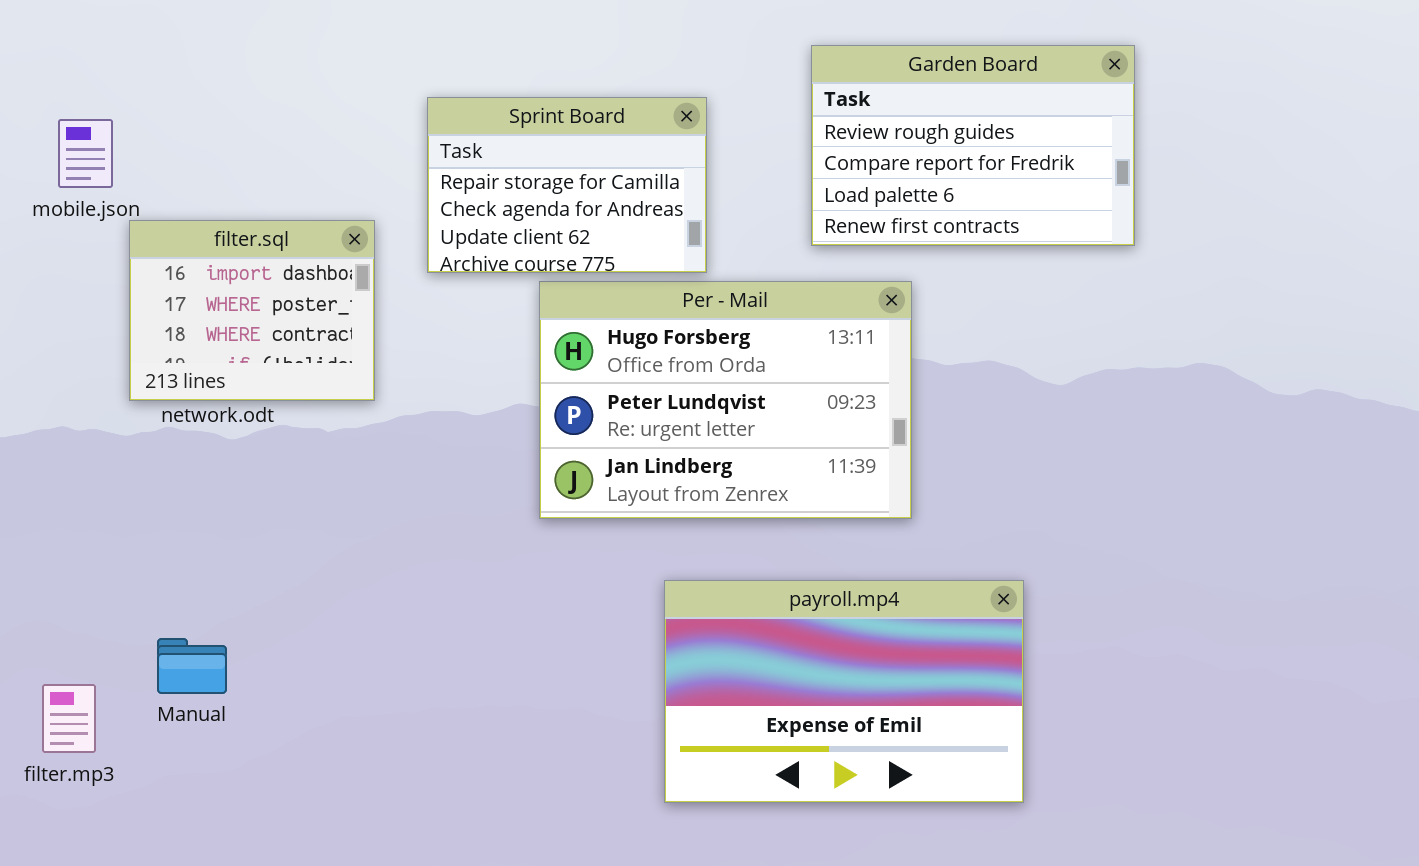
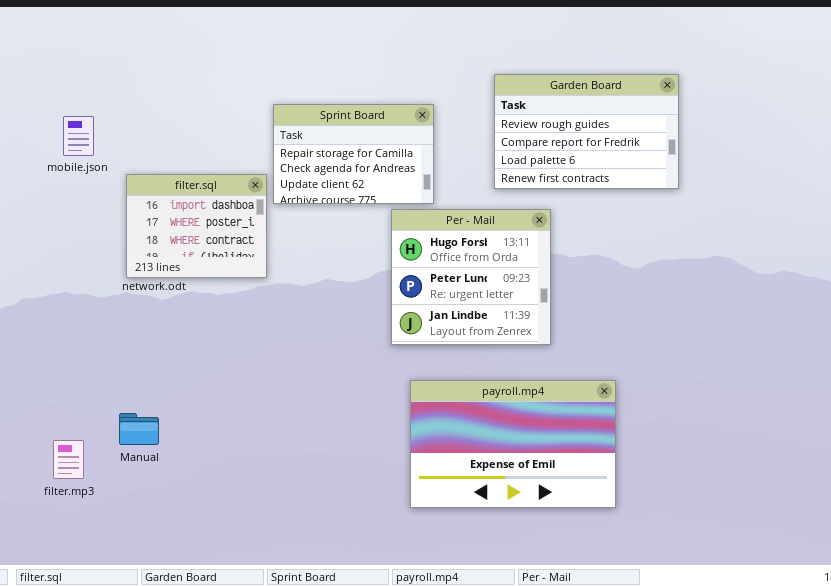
filter.sql: [129,220,375,401] -> [126,174,267,278], moved
Per - Mail: [539,281,912,519] -> [391,209,551,345], resized

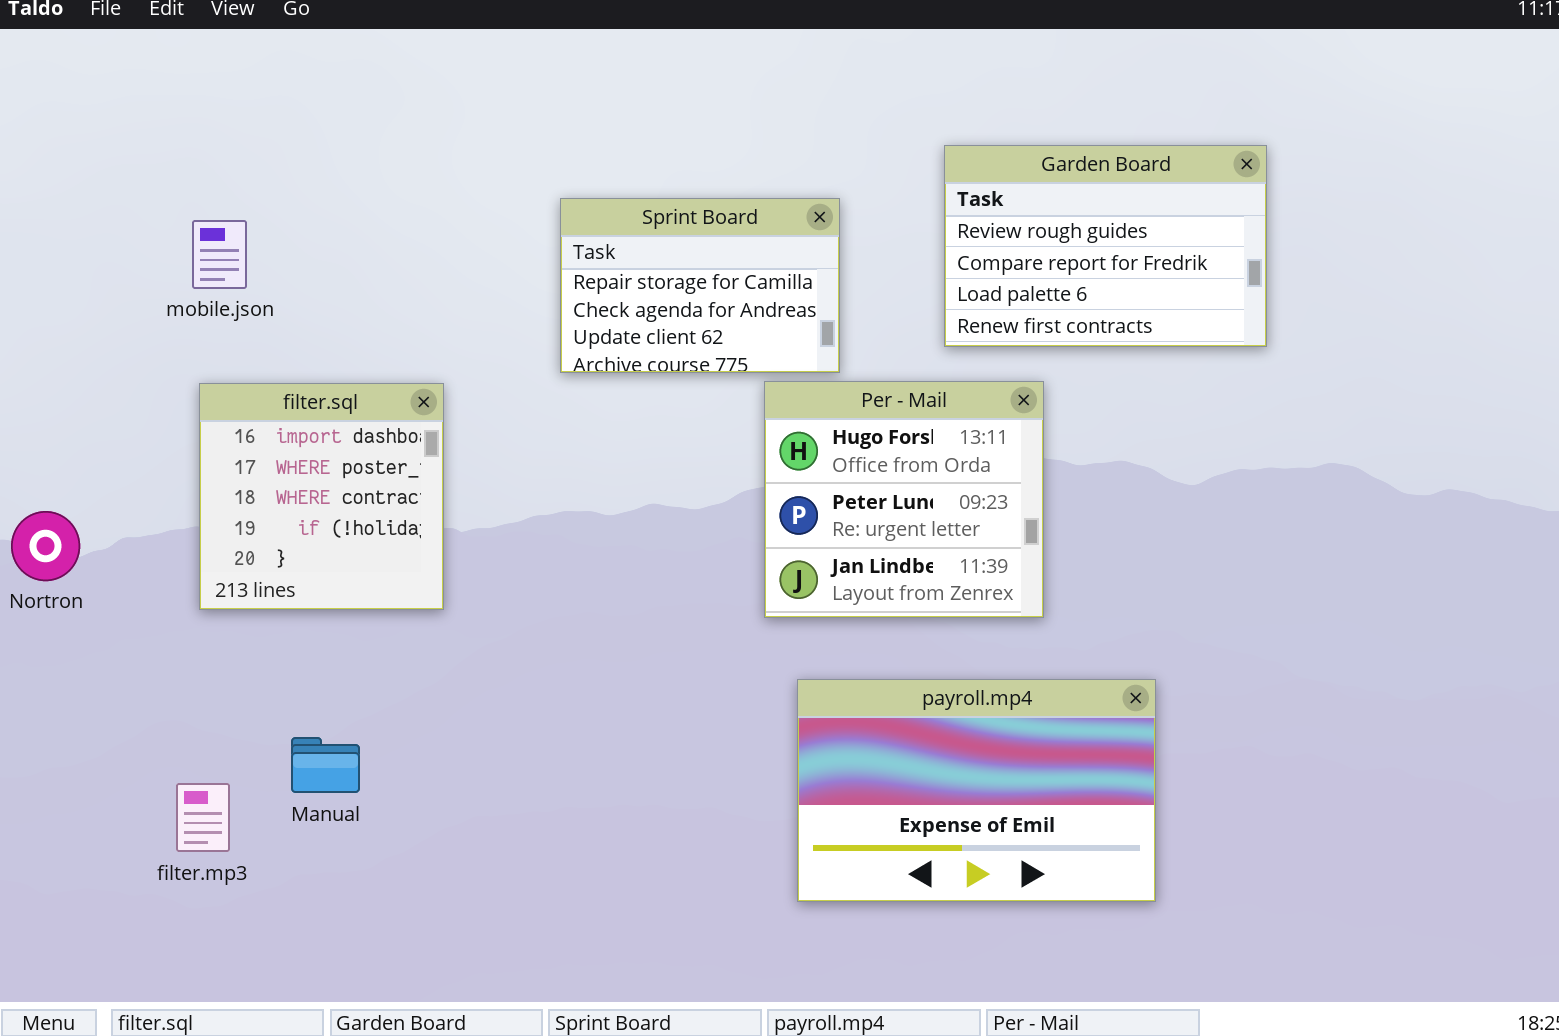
filter.sql: [126,174,267,278] -> [199,383,444,610], moved, resized

